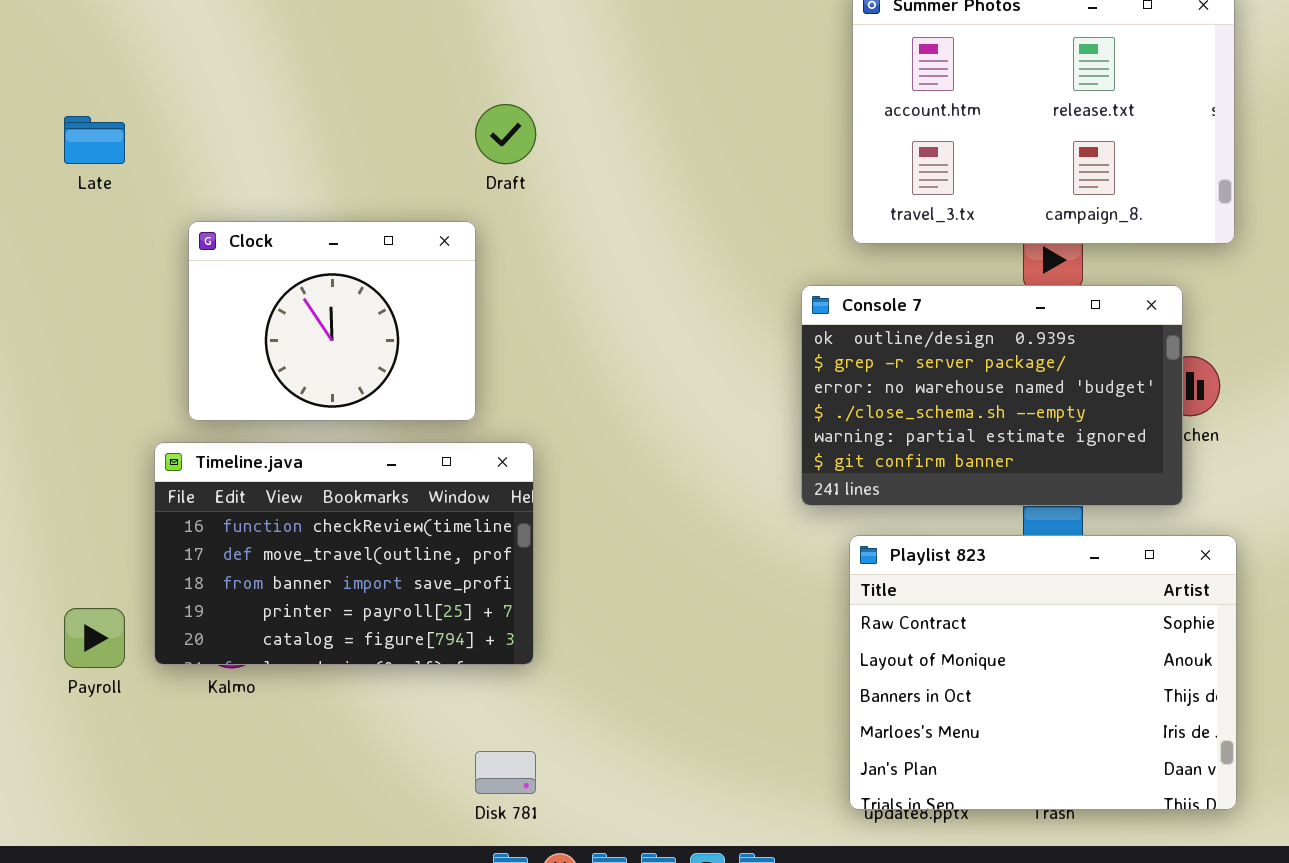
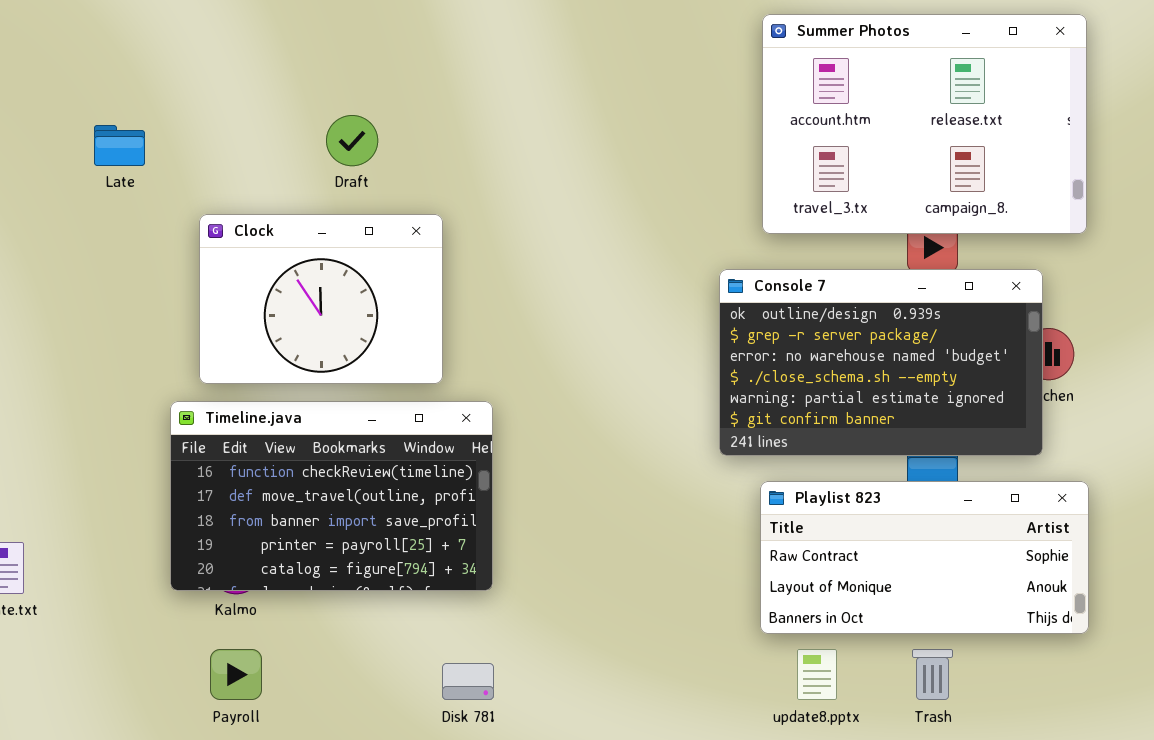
Draft: [475,104,536,164] -> [326,115,378,166], moved
Playlist 823: [849,535,1237,810] -> [760,481,1089,634], resized
Payroll: [64,608,125,668] -> [210,649,262,700], moved

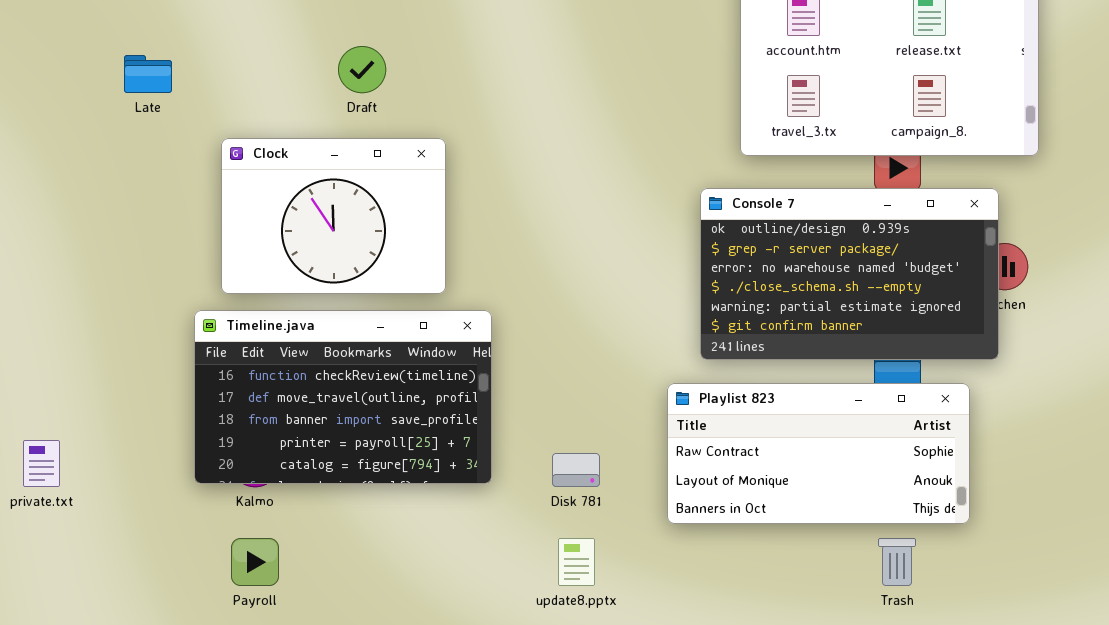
Playlist 823: [760,481,1089,634] -> [667,383,970,524], moved
update8.pptx: [797,649,837,700] -> [558,538,595,586], moved
Disk 781: [442,663,494,700] -> [552,453,600,487], moved

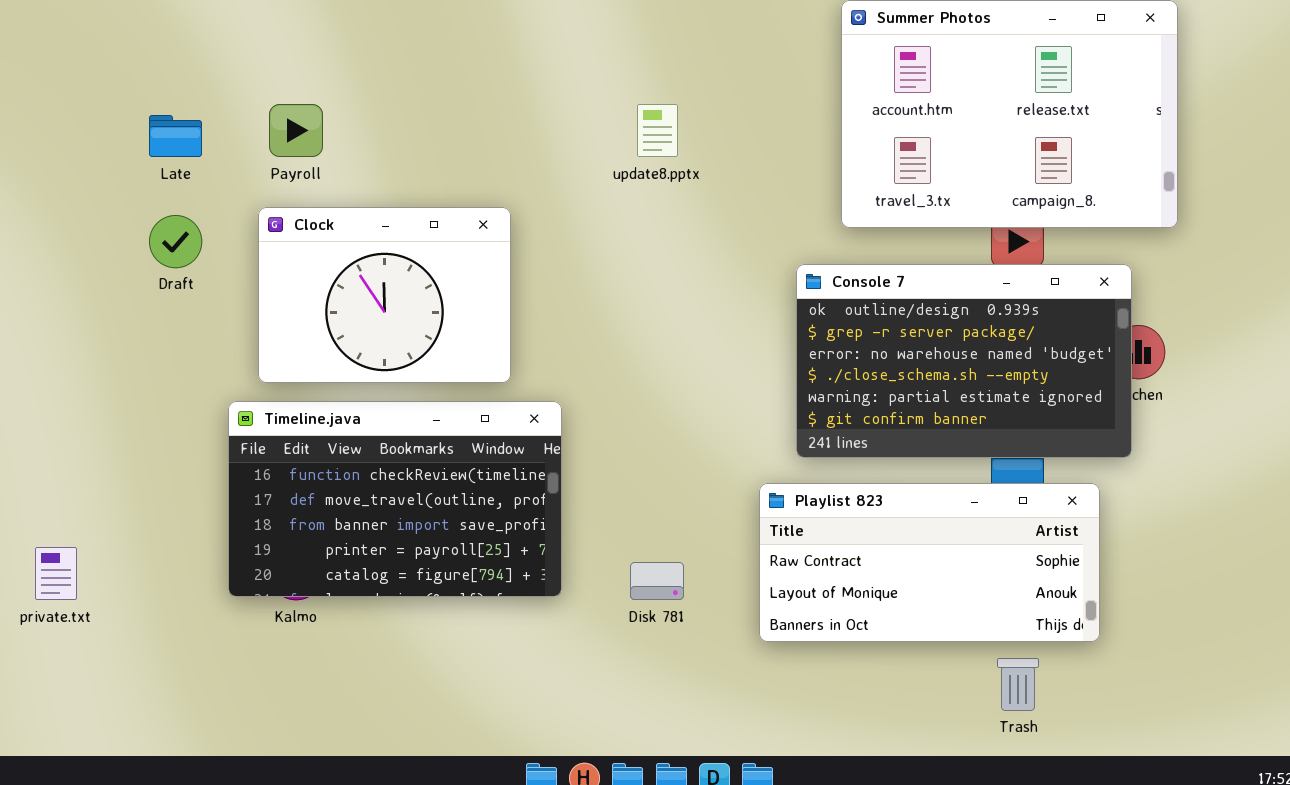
Draft: [338,46,386,93] -> [149,215,202,268], moved
Payroll: [231,538,279,586] -> [269,104,323,157], moved
update8.pptx: [558,538,595,586] -> [637,104,678,157], moved

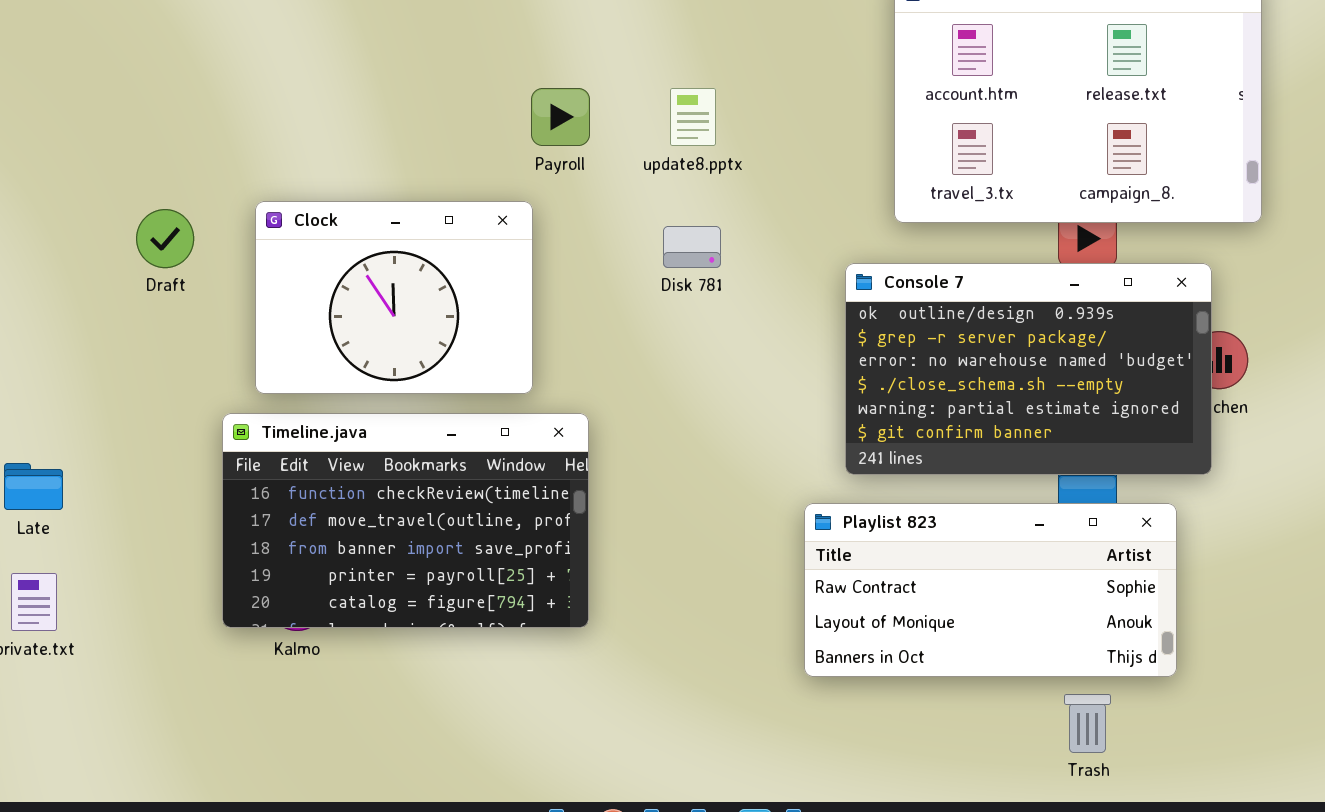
Payroll: [269,104,323,157] -> [531,88,590,146], moved
Late: [149,115,202,157] -> [4,463,63,510], moved
Disk 781: [630,562,684,600] -> [663,226,721,268], moved

